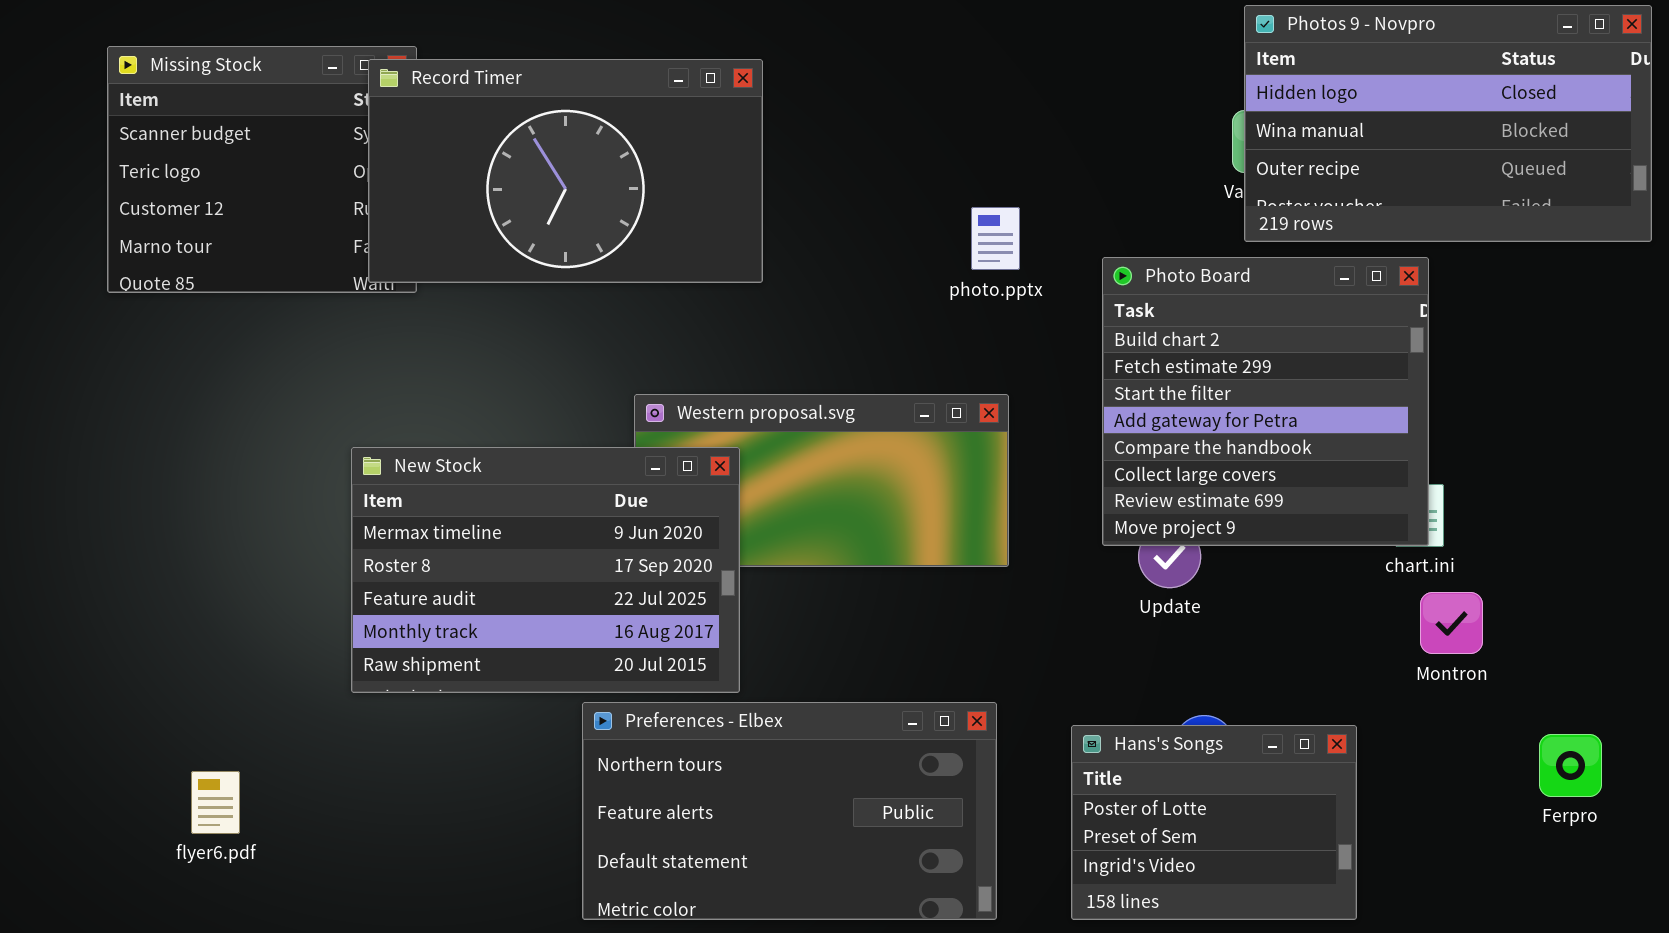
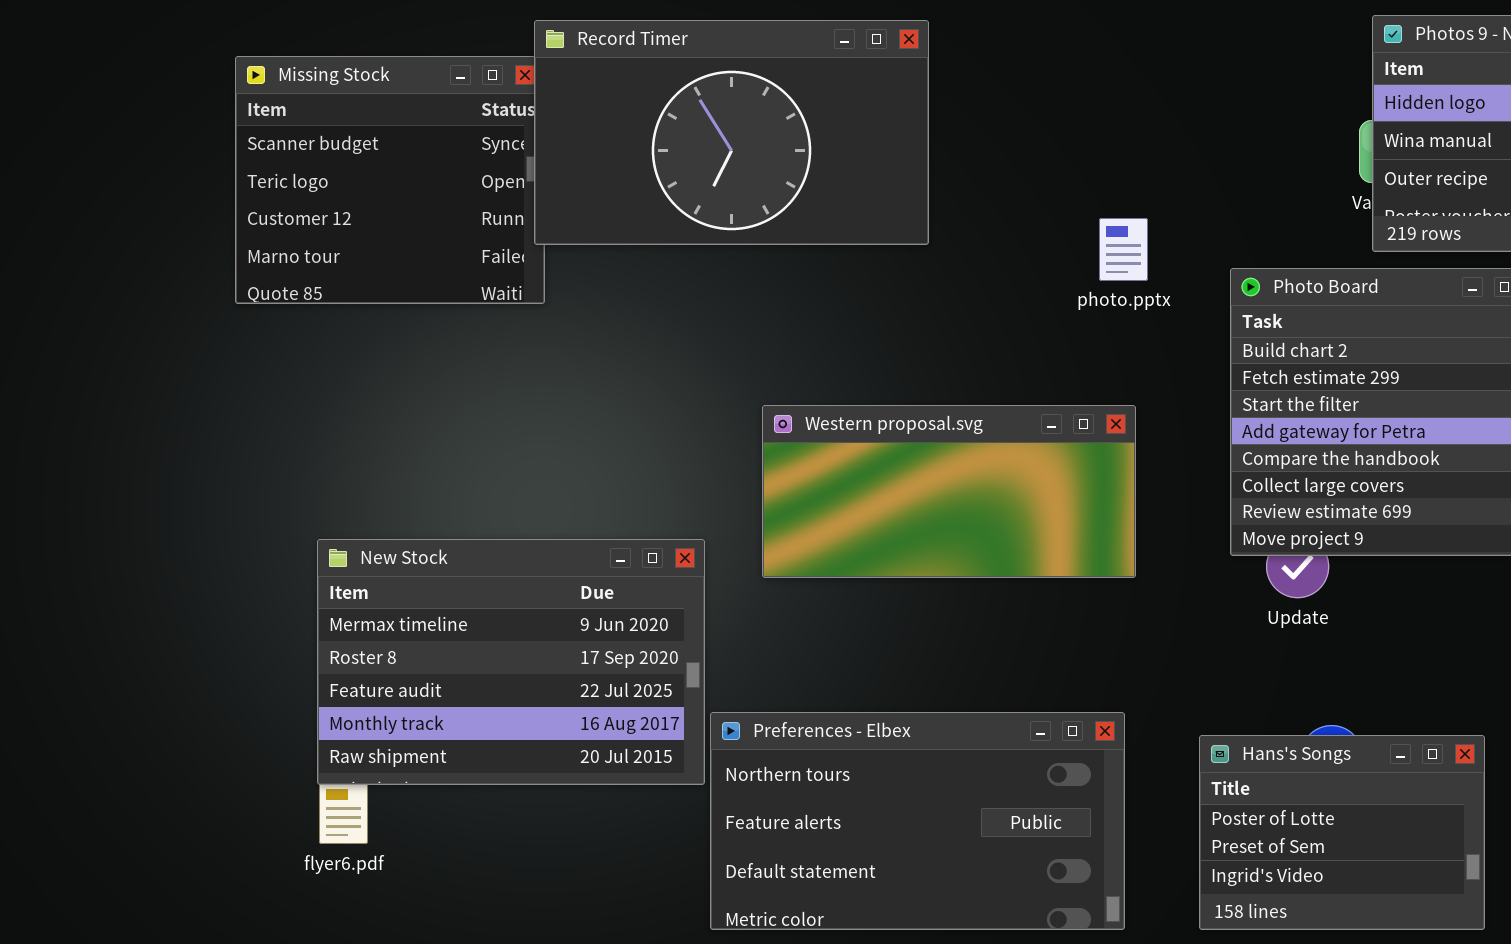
Record Timer: [368,59,763,283] -> [534,20,929,245], moved
New Stock: [351,447,740,693] -> [317,539,705,785], moved

